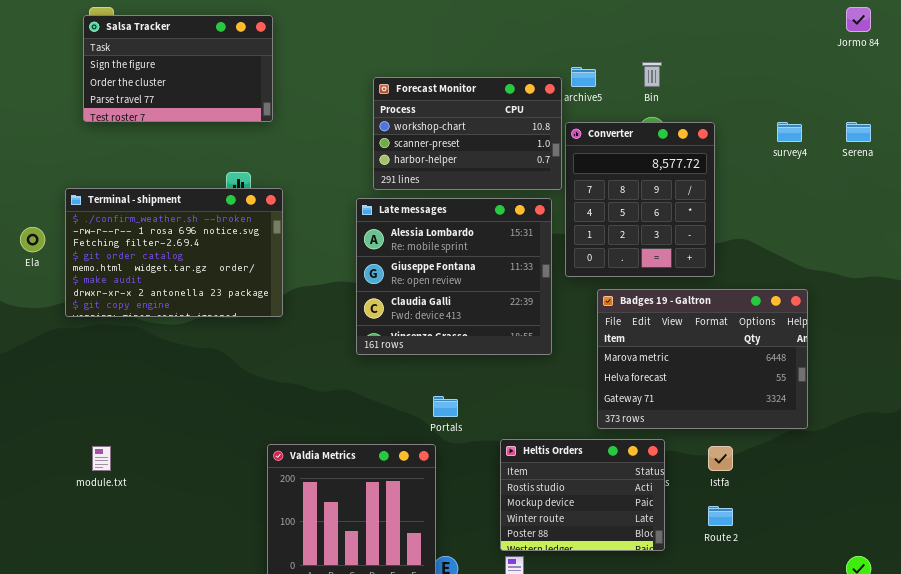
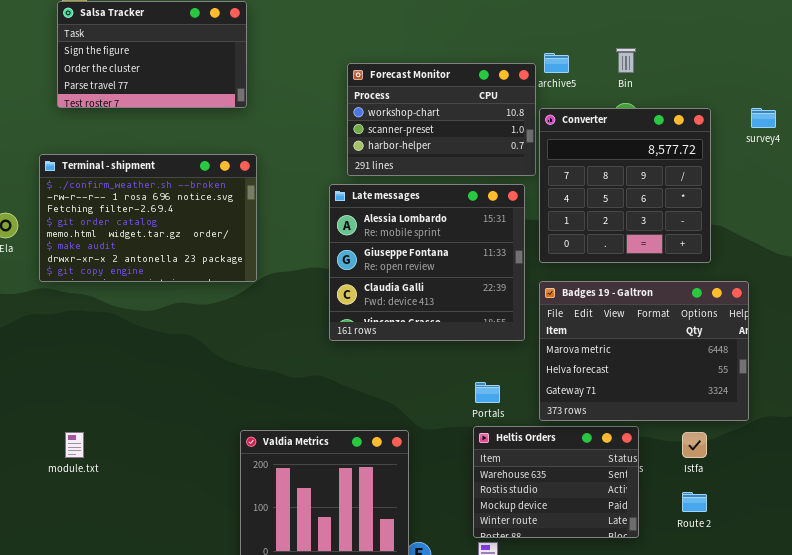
Converter: [565,122,715,277] -> [539,108,711,263], resized
Terminal - shipment: [65,188,283,317] -> [39,154,257,282], moved
Badges 19 - Galtron: [597,289,808,429] -> [539,281,749,421], moved
Portals: [433,396,458,417] -> [475,382,500,403], moved
Heltis Orders: [500,439,665,551] -> [473,426,639,538], scrolled up 1 row

